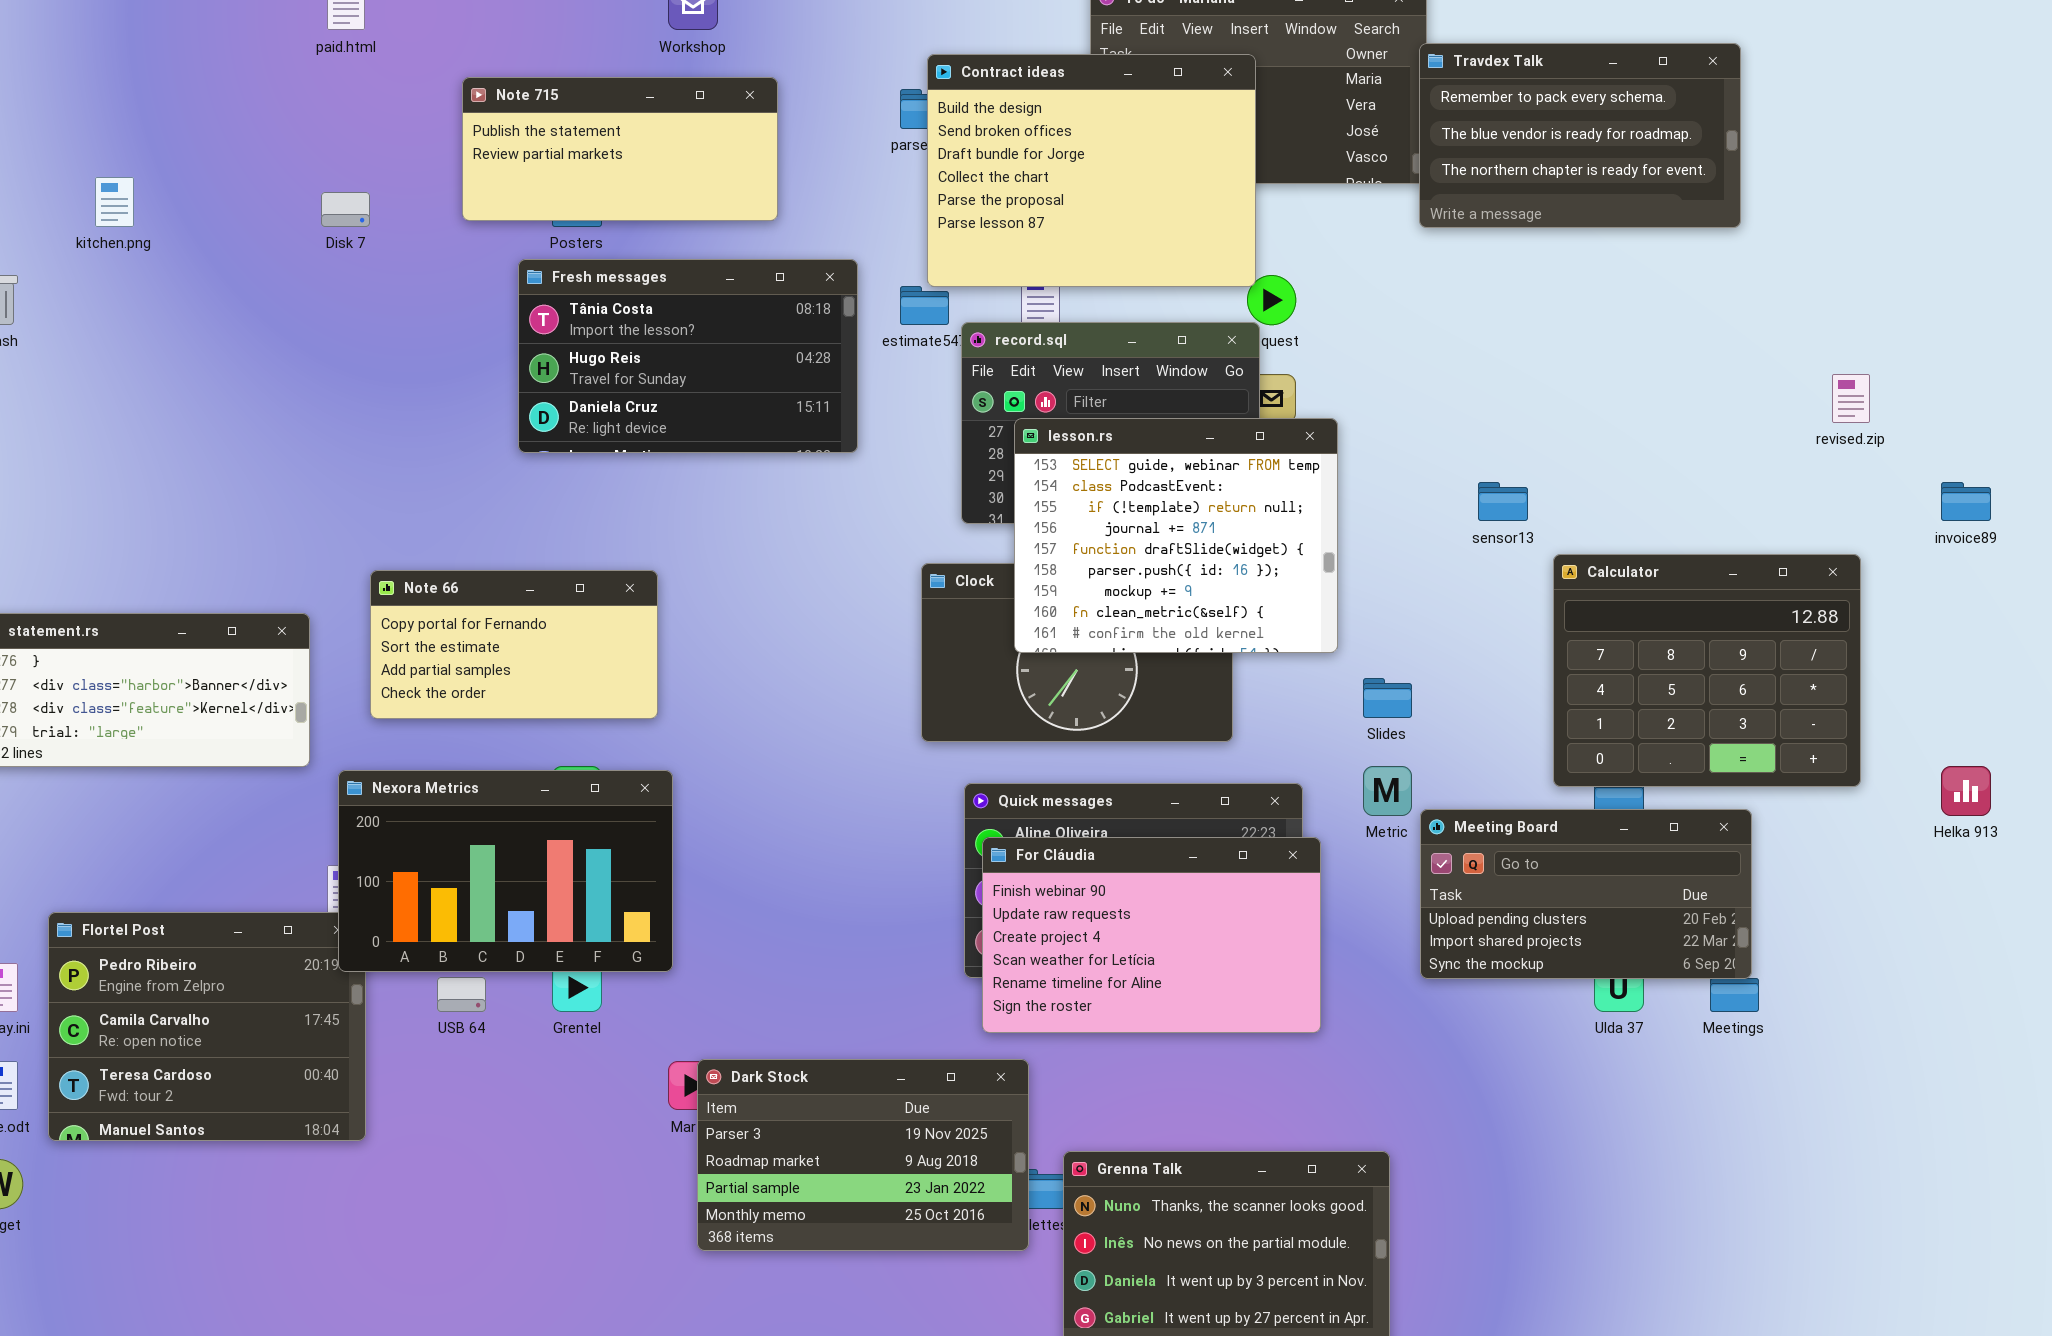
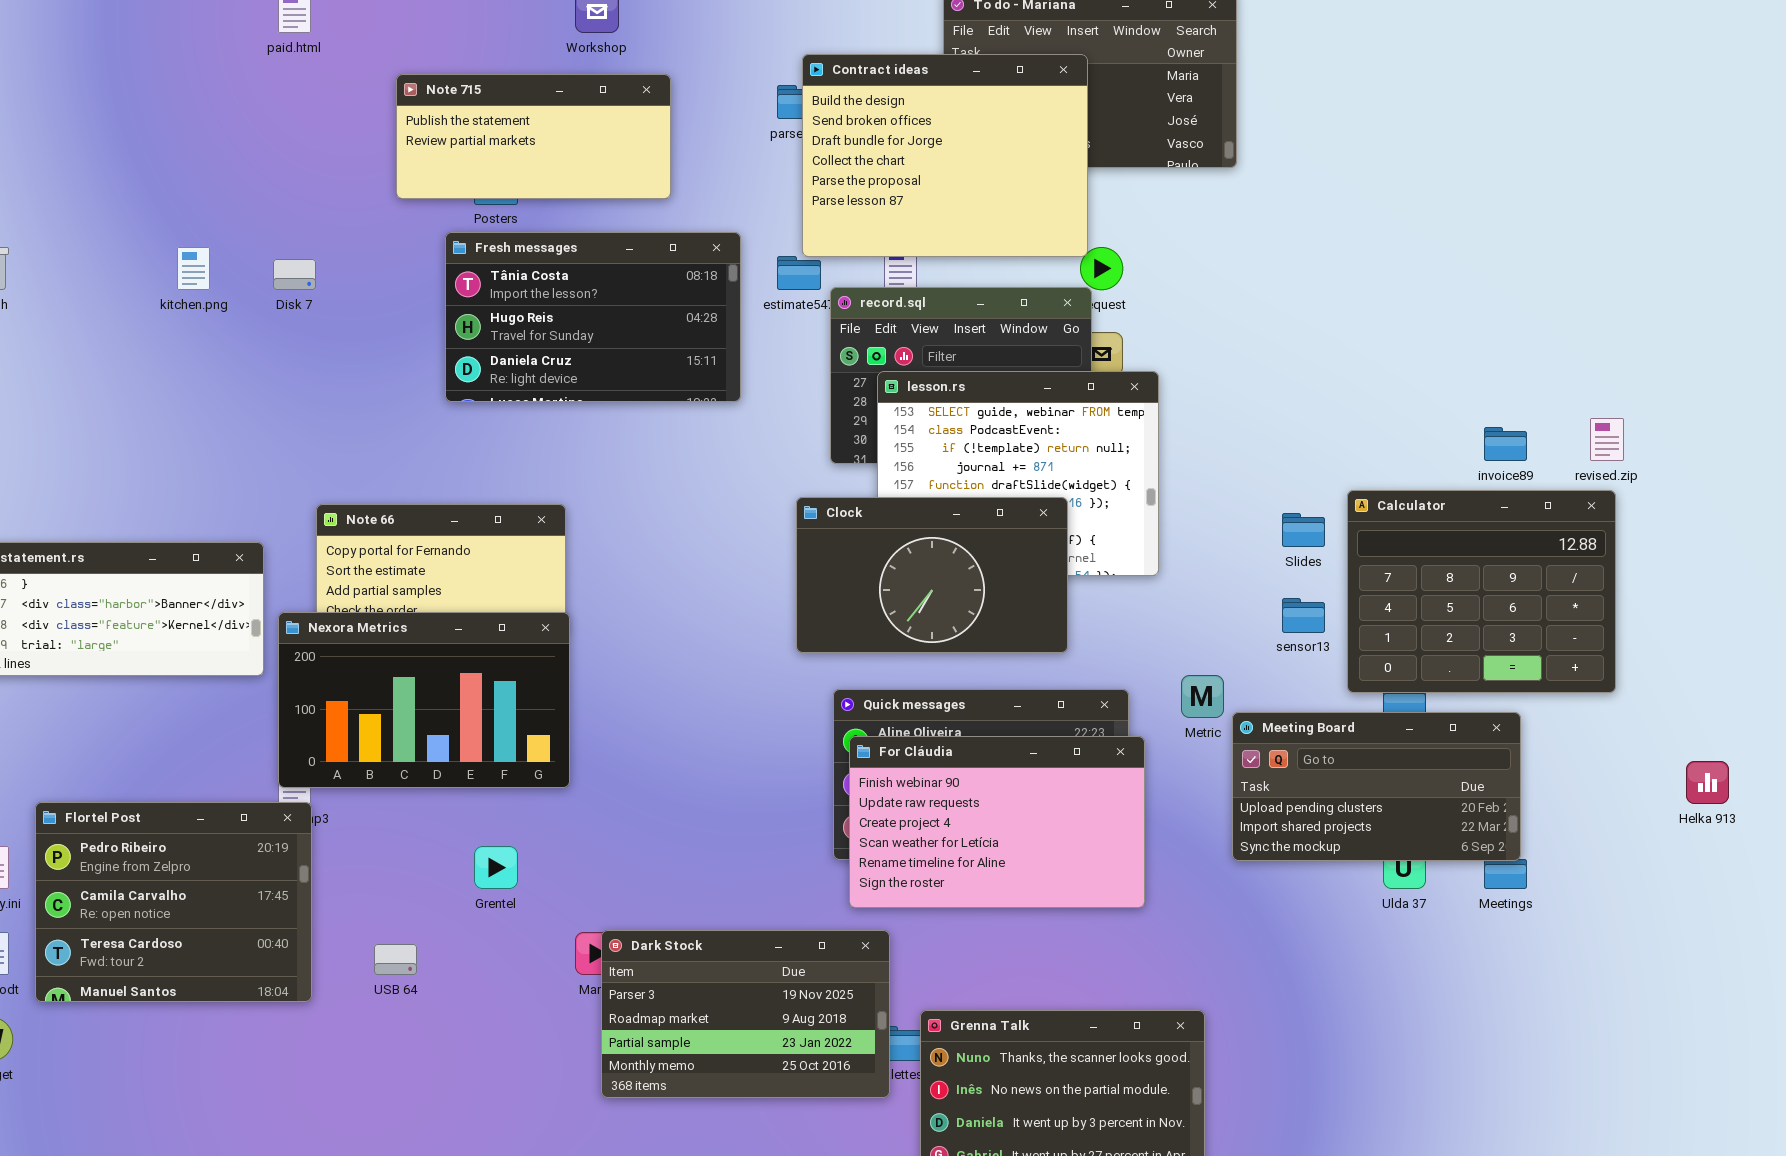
Travdex Talk: [1419,43,1741,228] -> none, closed
kitchen.png: [95,177,134,227] -> [177,247,210,290], moved
Disk 7: [321,192,370,227] -> [273,259,316,290], moved
revised.zip: [1832,374,1870,423] -> [1590,418,1624,461], moved
sensor13: [1478,482,1528,521] -> [1282,598,1325,633], moved
invoice89: [1941,482,1991,521] -> [1484,427,1527,461], moved
Clock: [921,563,1233,742] -> [796,497,1068,653], raised
Slides: [1363,678,1412,718] -> [1282,513,1325,547], moved
Helka 913: [1941,766,1991,816] -> [1686,761,1729,804], moved
Nexora Metrics: [338,770,673,972] -> [278,612,570,788], moved
USB 64: [437,977,486,1012] -> [374,944,417,975], moved

